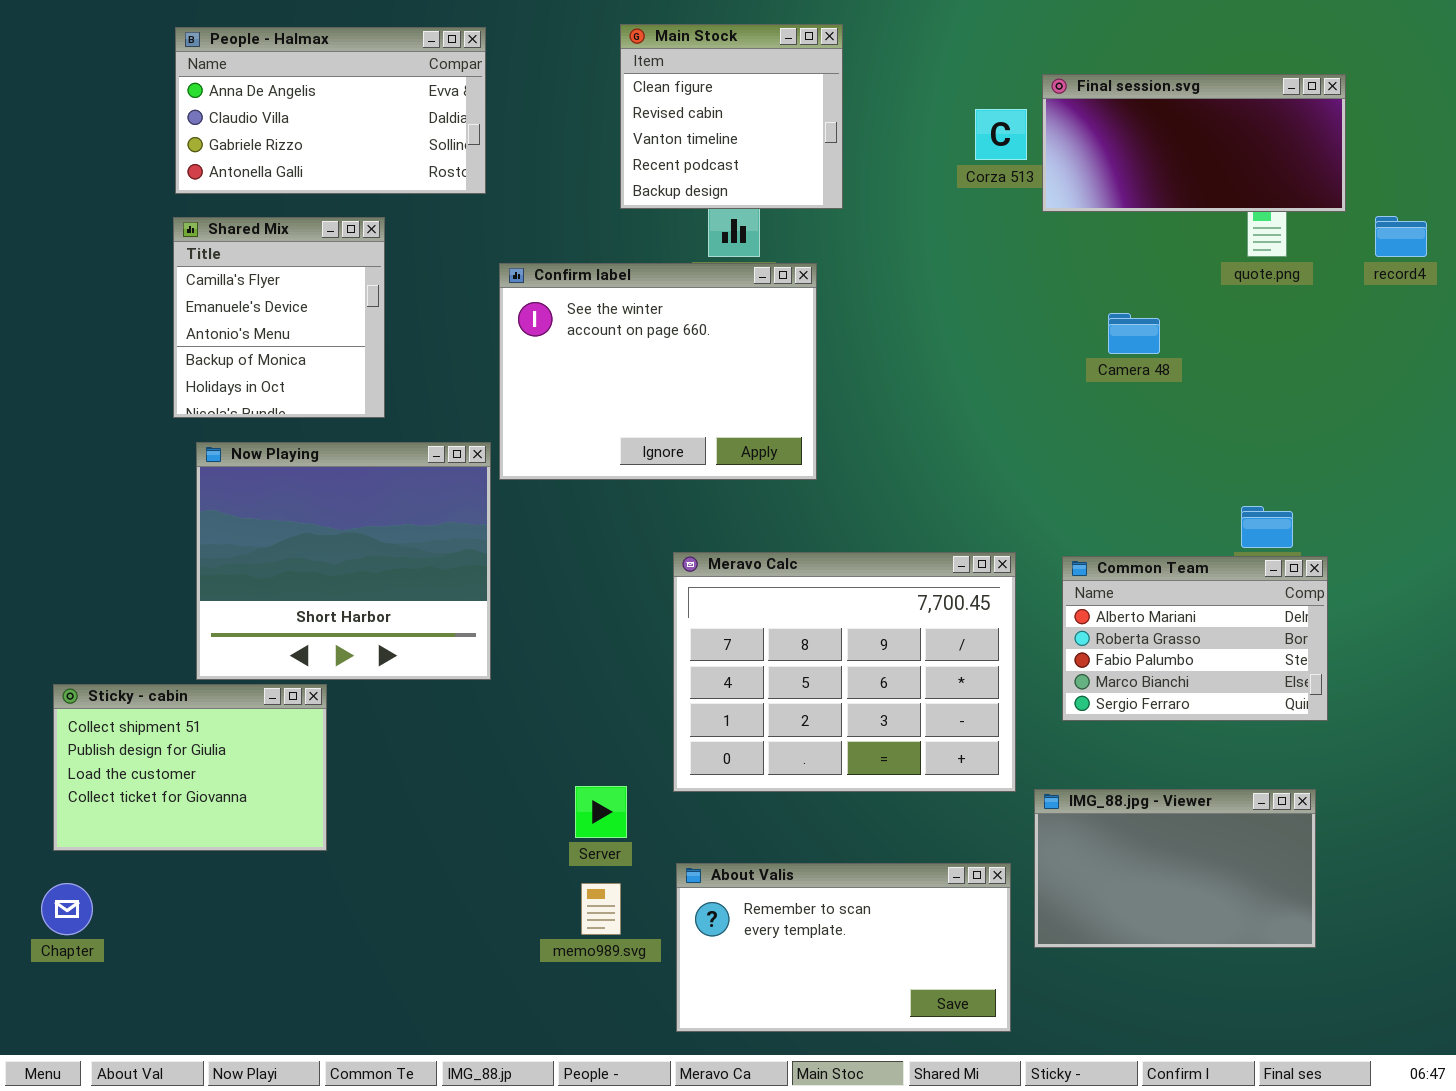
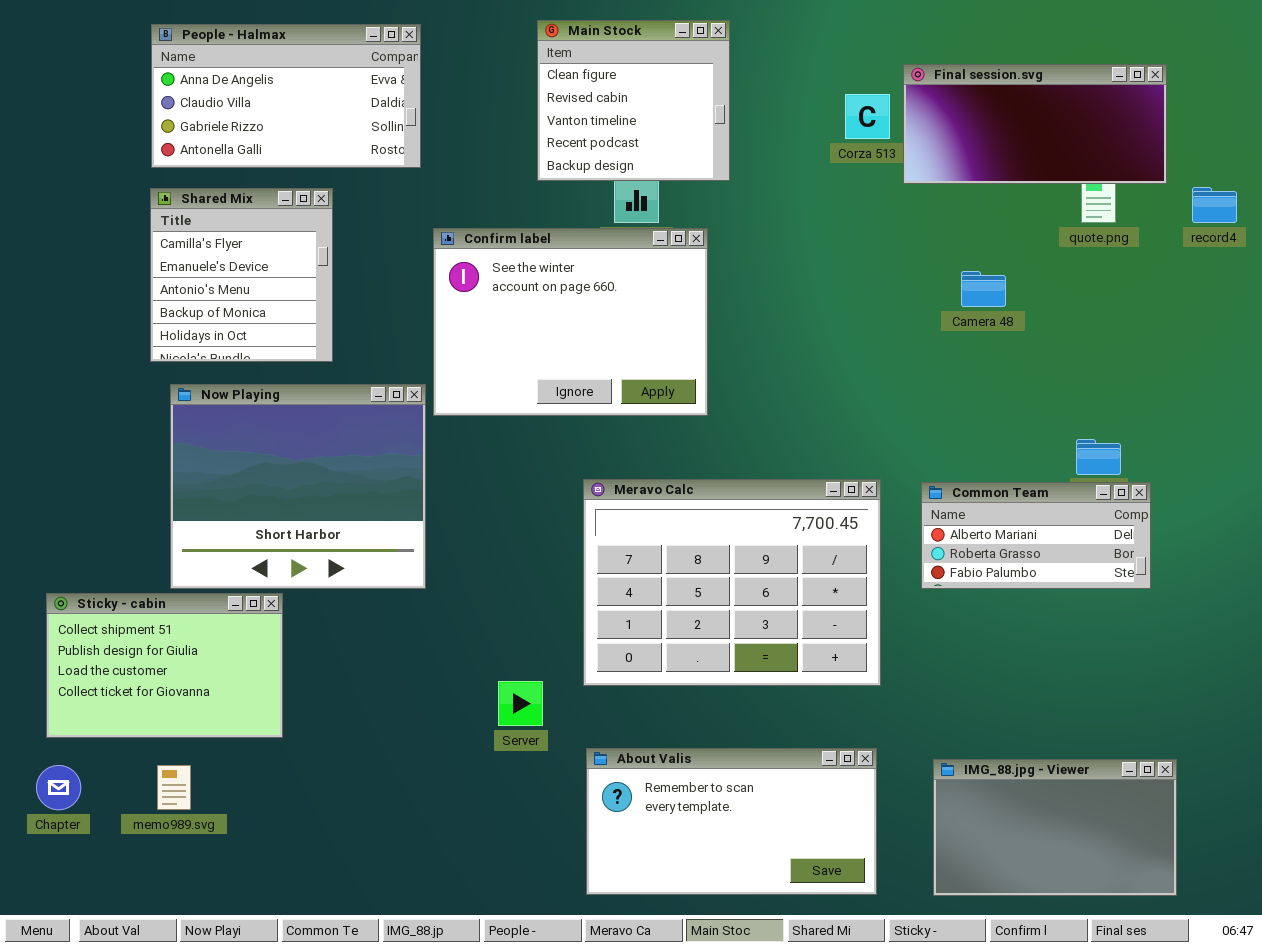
Common Team: [1062,556,1328,721] -> [921,482,1151,589], resized
IMG_88.jpg - Viewer: [1034,789,1316,948] -> [933,759,1177,896], moved
memo989.svg: [581,883,621,935] -> [157,765,191,810], moved

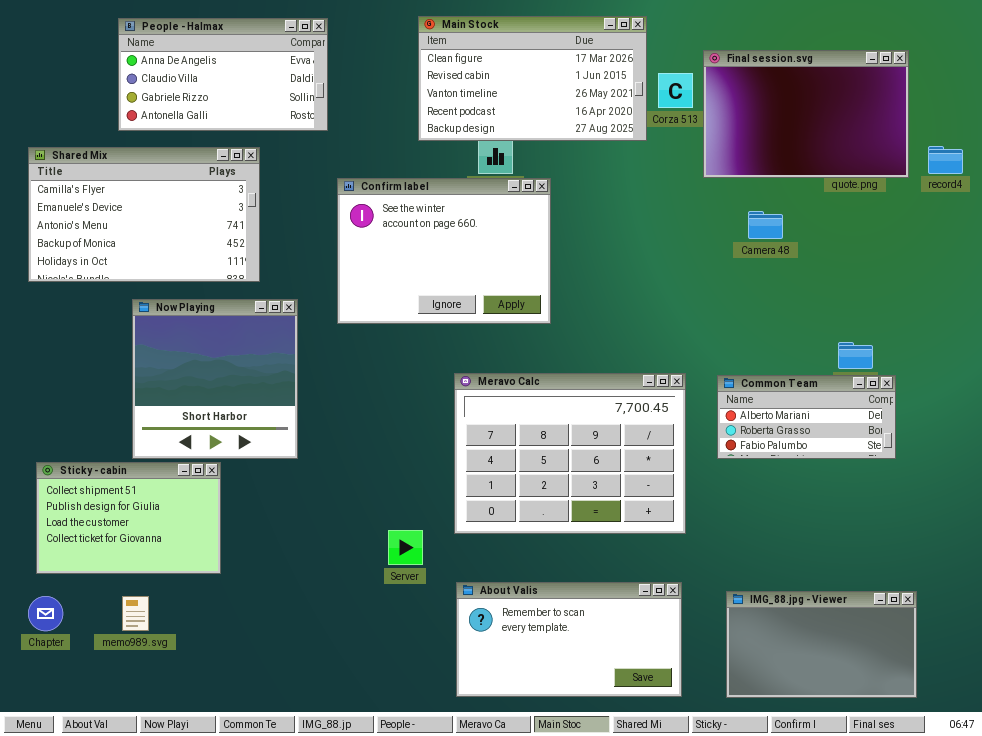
Main Stock: [537,20,730,181] -> [418,16,647,141], resized
Final session.svg: [903,64,1167,184] -> [703,50,909,178], resized
Shared Mix: [150,188,333,362] -> [28,147,260,282], resized
Now Playing: [170,384,426,589] -> [132,299,298,459], resized

